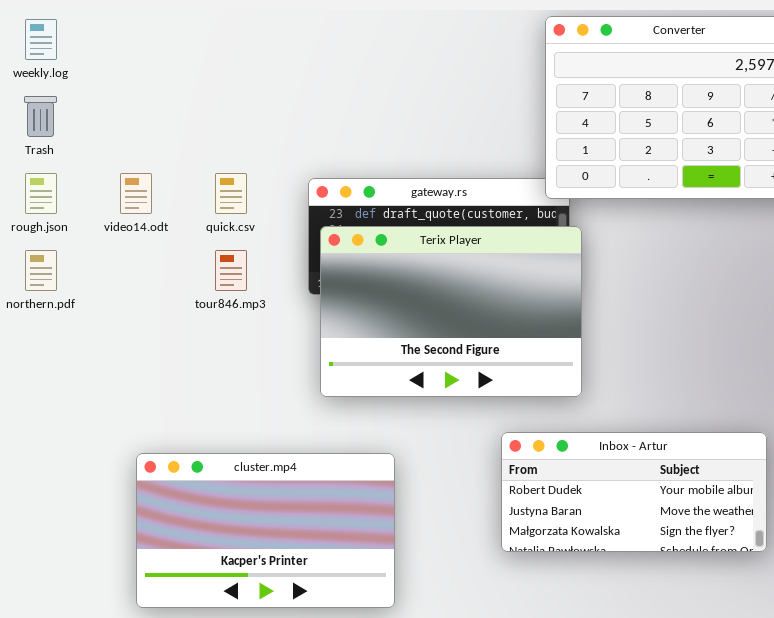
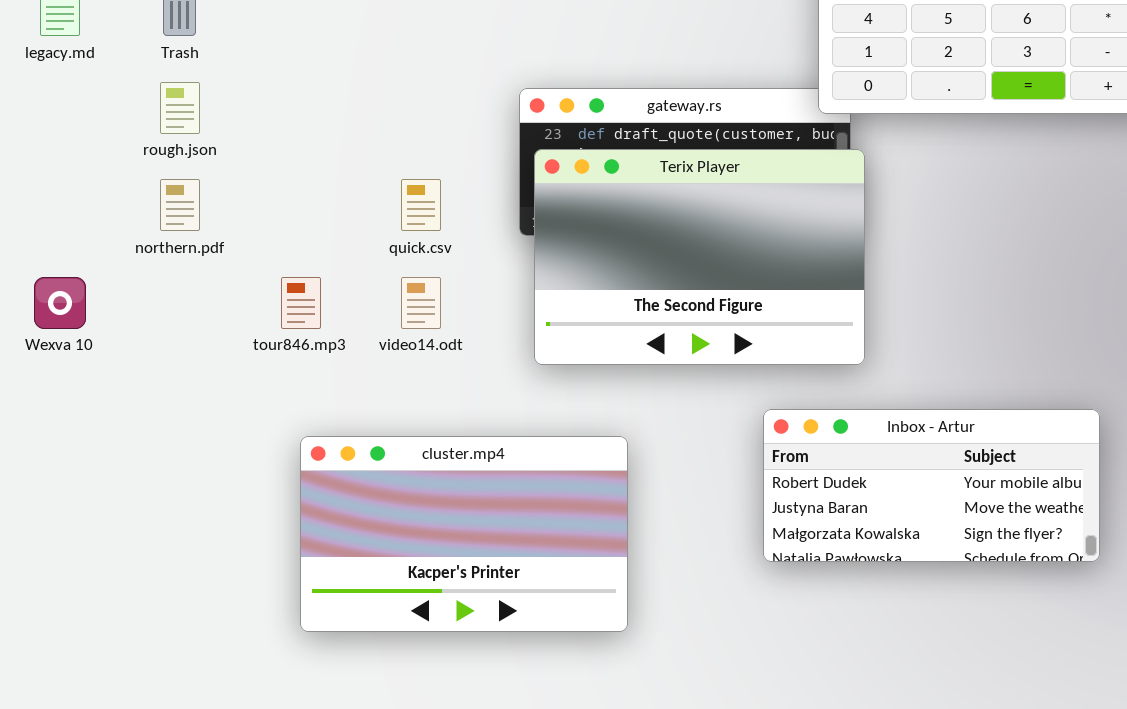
video14.odt: [120,173,152,214] -> [401,277,441,329], moved
quick.csv: [215,173,247,214] -> [401,179,441,231], moved
tour846.mp3: [215,250,247,291] -> [281,277,321,329], moved

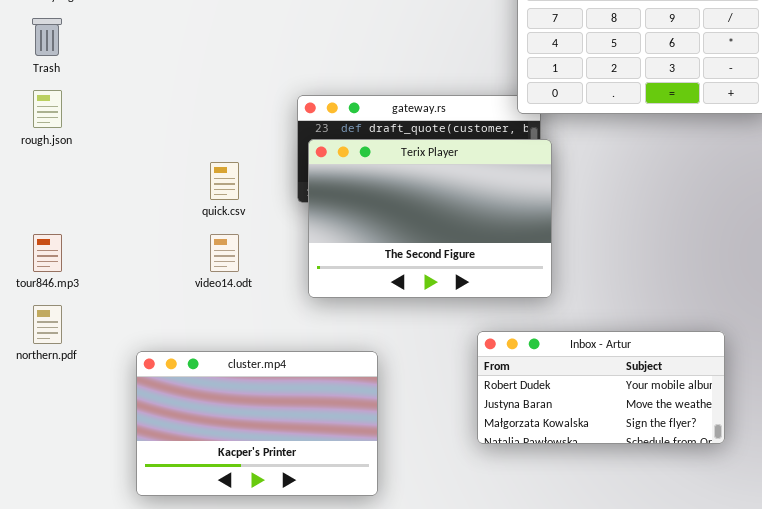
northern.pdf: [160,179,200,231] -> [33,305,62,344], moved
tour846.mp3: [281,277,321,329] -> [33,234,62,272], moved

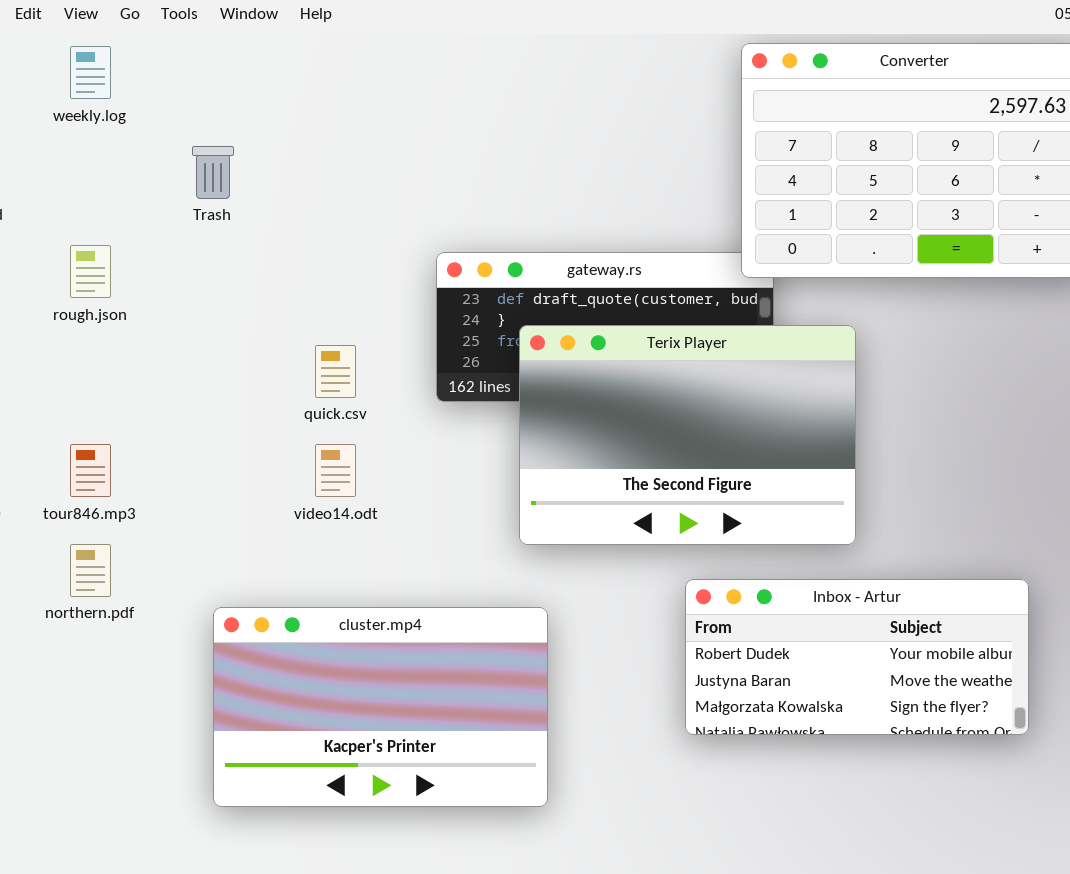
Trash: [32,18,62,56] -> [192,146,234,199], moved
Terix Player: [308,139,552,298] -> [519,325,856,545], moved

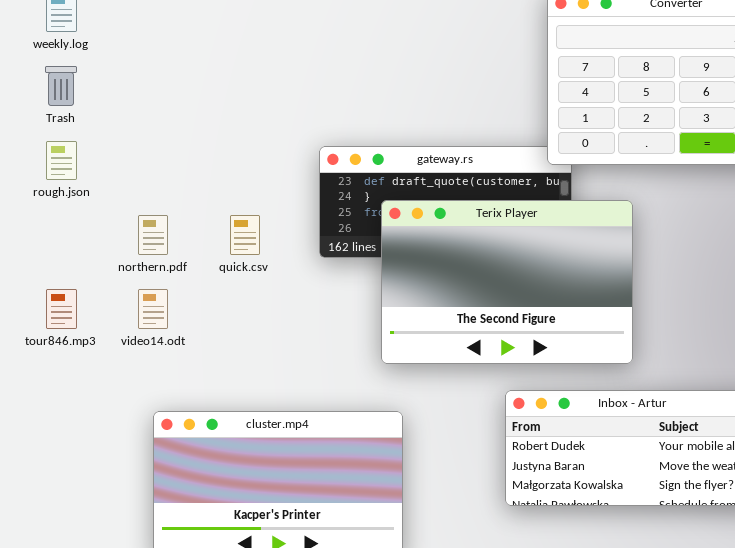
Trash: [192,146,234,199] -> [45,66,77,106], moved
video14.odt: [315,444,356,497] -> [138,289,168,329], moved
northern.pdf: [70,544,111,597] -> [138,215,168,255], moved

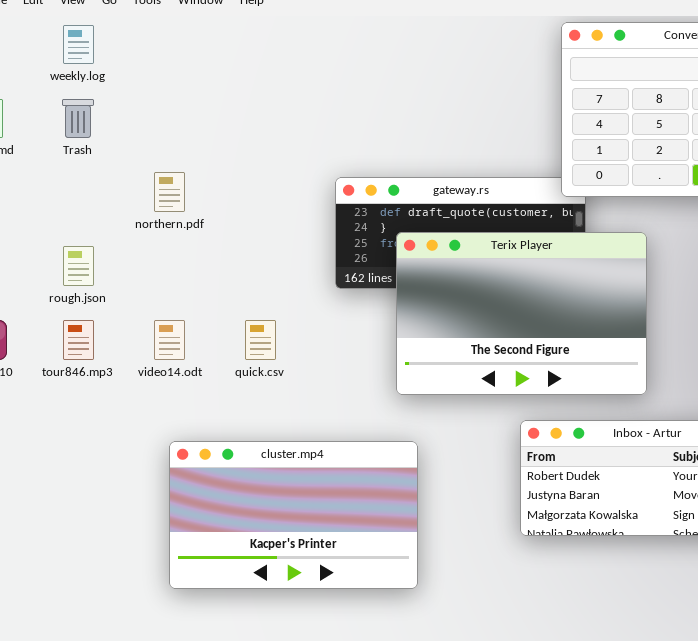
rough.json: [46,141,77,180] -> [63,246,94,286], moved
northern.pdf: [138,215,168,255] -> [154,172,185,212], moved
quick.csv: [230,215,260,255] -> [245,320,276,360], moved

